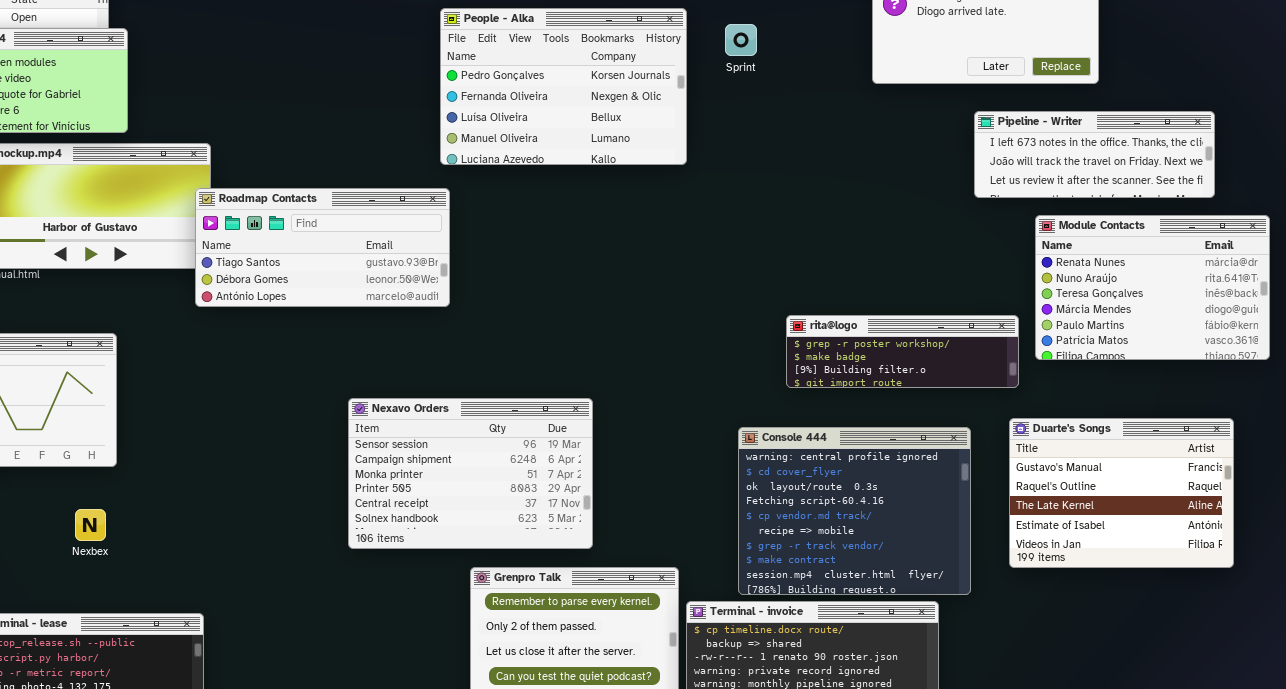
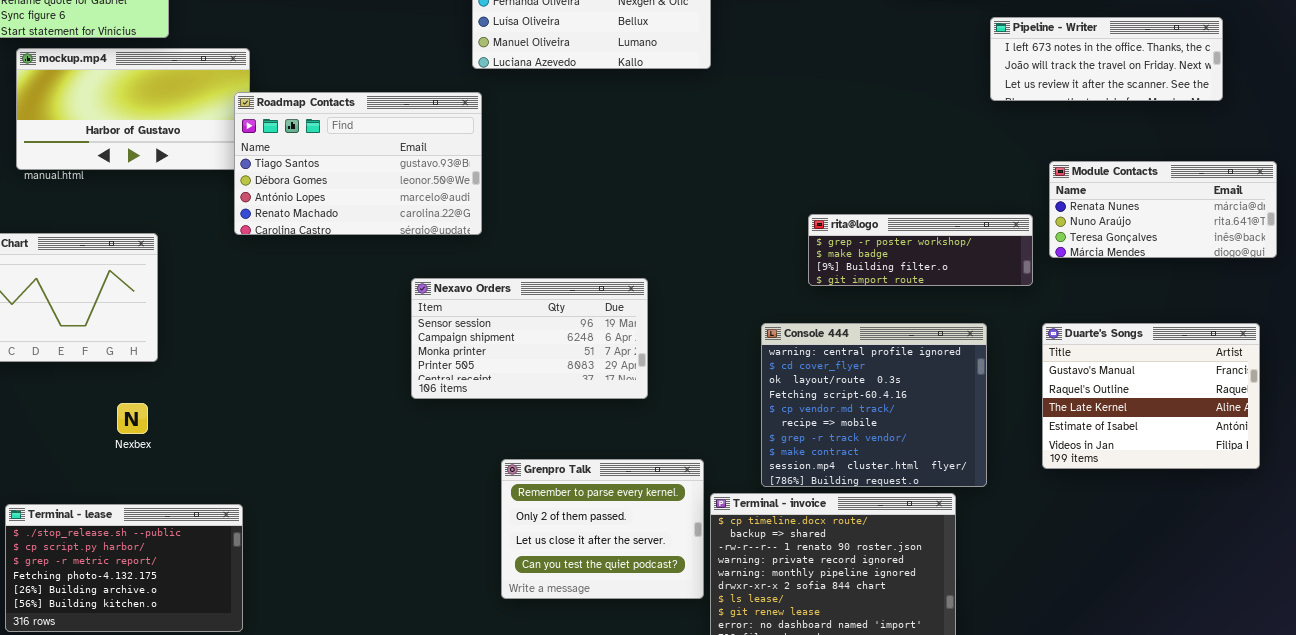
Roadmap Contacts: [195,188,450,307] -> [234,92,482,235], resized
Module Contacts: [1035,215,1270,360] -> [1049,161,1277,258], resized
Nexavo Orders: [348,398,593,549] -> [411,278,648,399], moved, resized
Duarte's Songs: [1009,418,1234,568] -> [1042,323,1260,469], moved

